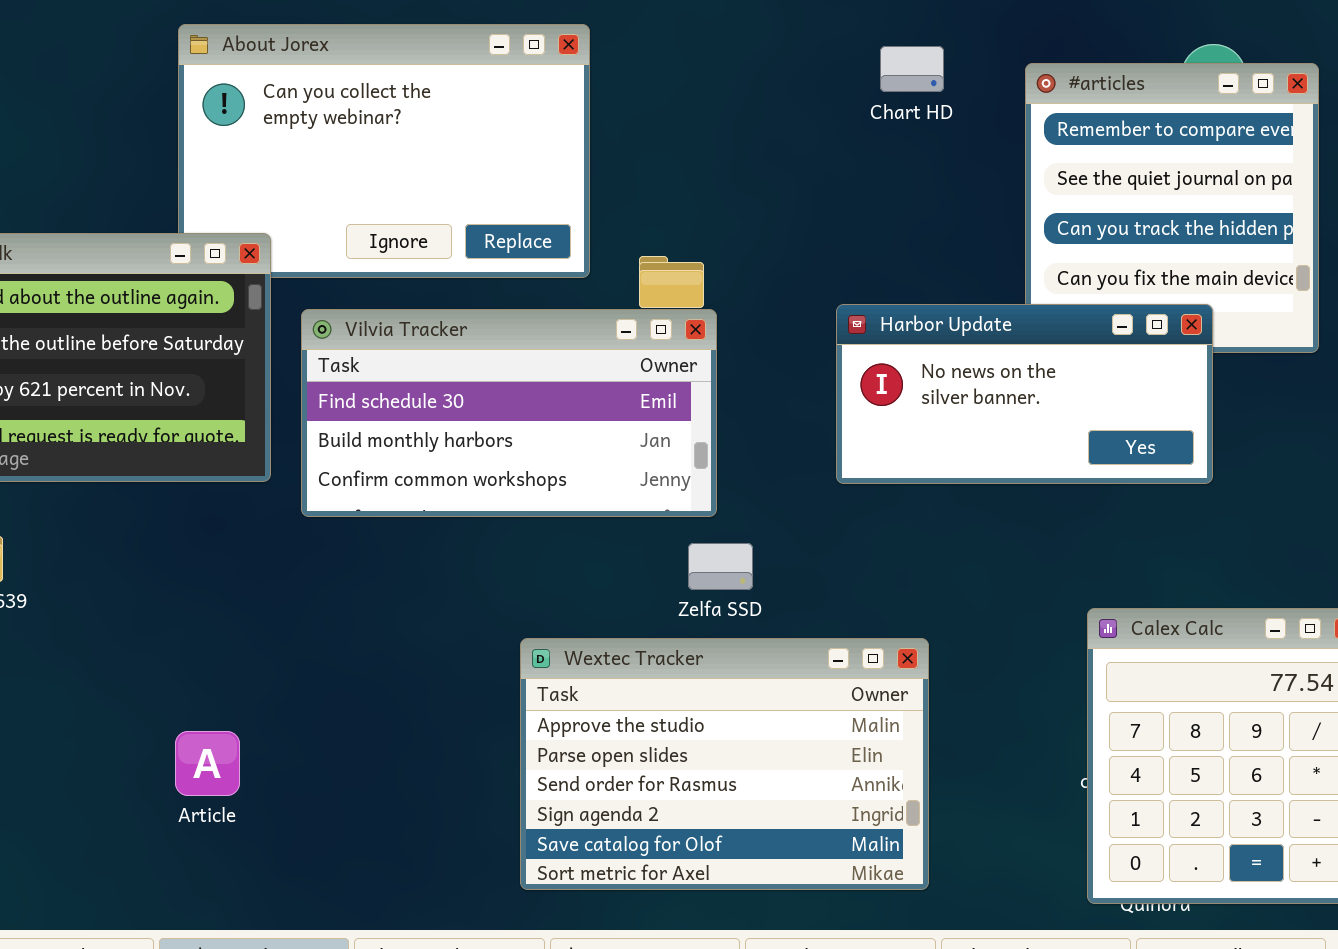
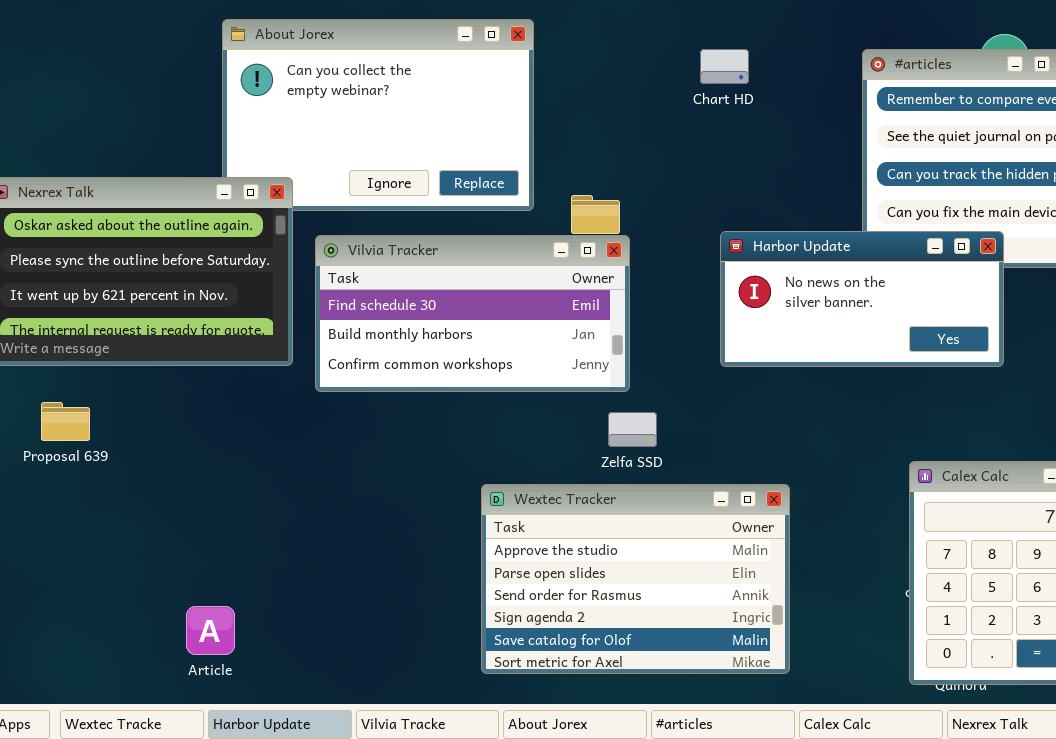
Chart HD: [880,46,944,92] -> [700,49,749,84], moved
Article: [175,731,240,796] -> [186,606,235,655], moved

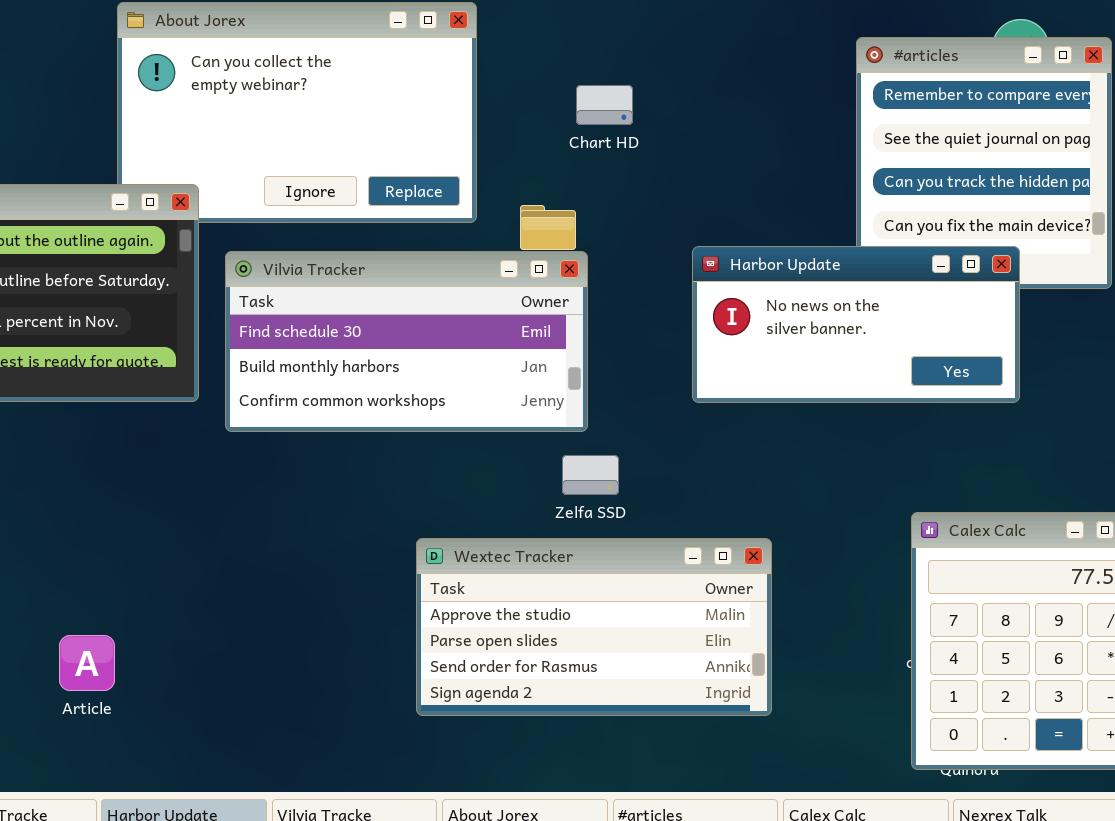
Chart HD: [700,49,749,84] -> [576,85,633,125], moved
Wextec Tracker: [481,484,790,674] -> [416,538,772,716], resized
Article: [186,606,235,655] -> [59,635,115,691], moved

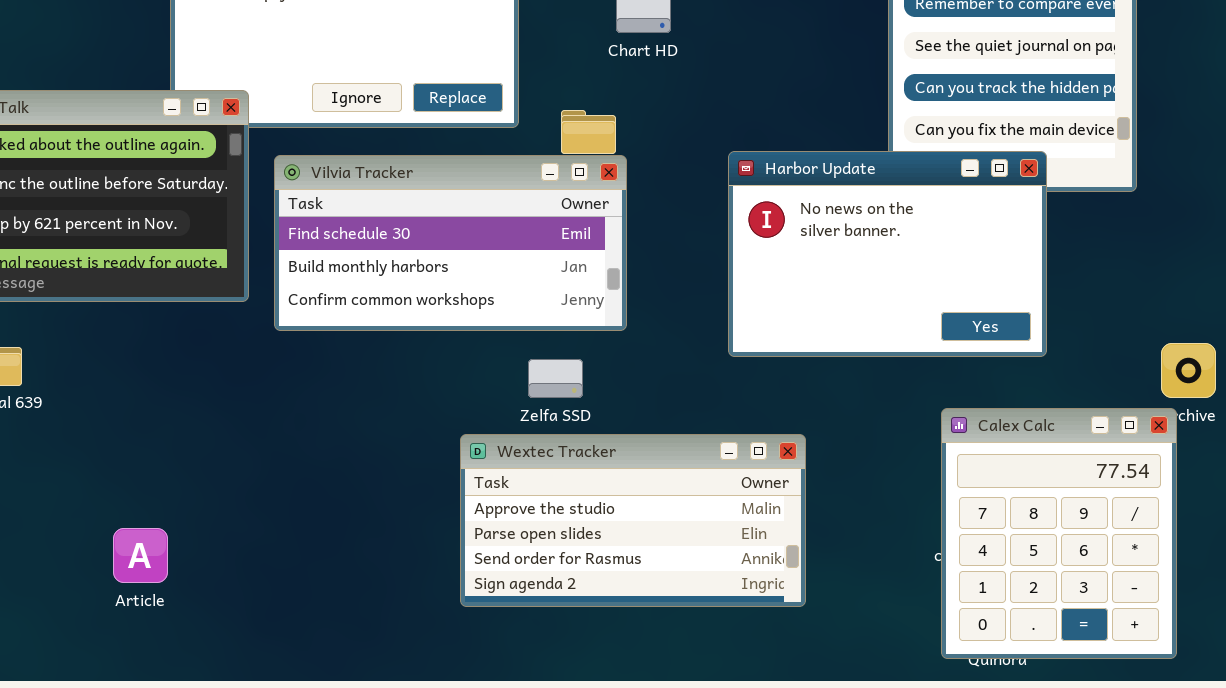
Harbor Update: [692,246,1020,403] -> [728,151,1047,357], resized
Zelfa SSD: [562,455,619,495] -> [528,359,583,398], moved

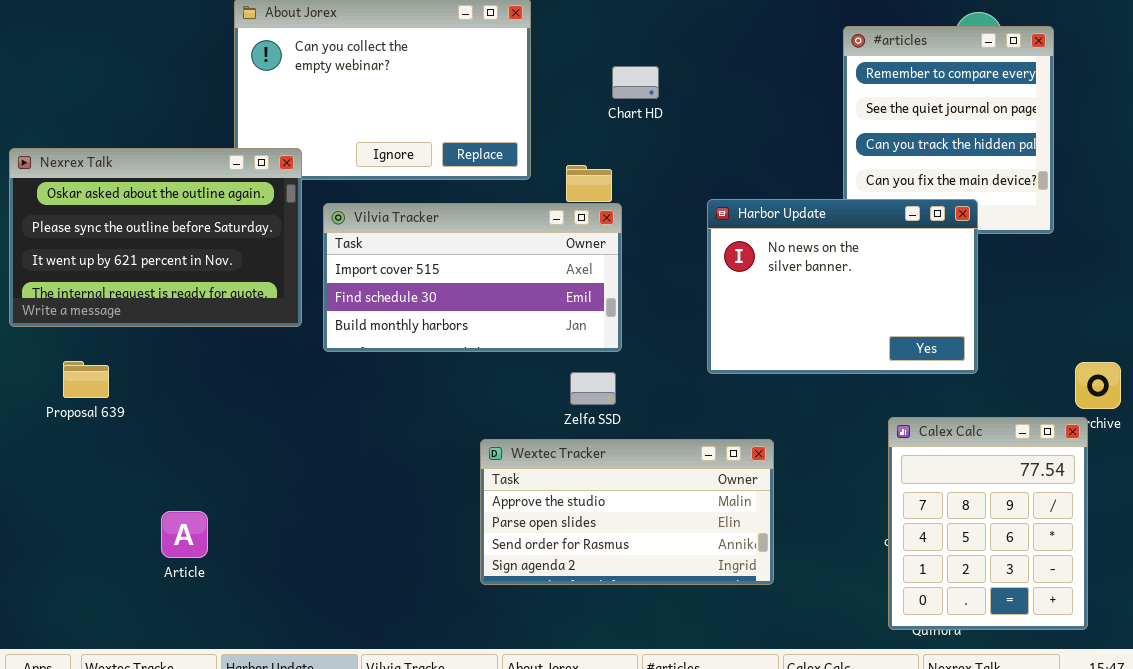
Vilvia Tracker: [274,155,627,331] -> [323,203,622,352], scrolled up 1 row
Zelfa SSD: [528,359,583,398] -> [570,372,616,405], moved
Article: [113,528,168,583] -> [161,511,208,558], moved

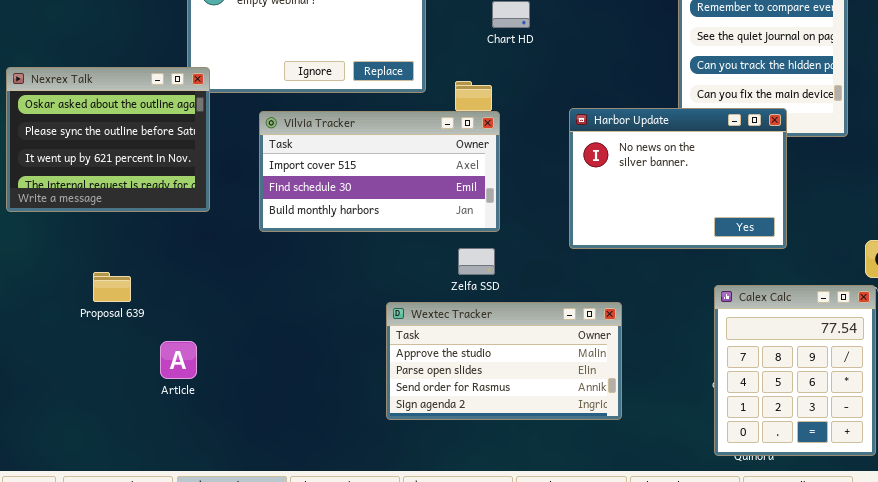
Nexrex Talk: [9,148,302,327] -> [6,67,210,212], resized
Proposal 639: [63,361,109,398] -> [93,272,131,302], moved
Article: [161,511,208,558] -> [160,341,197,379], moved

